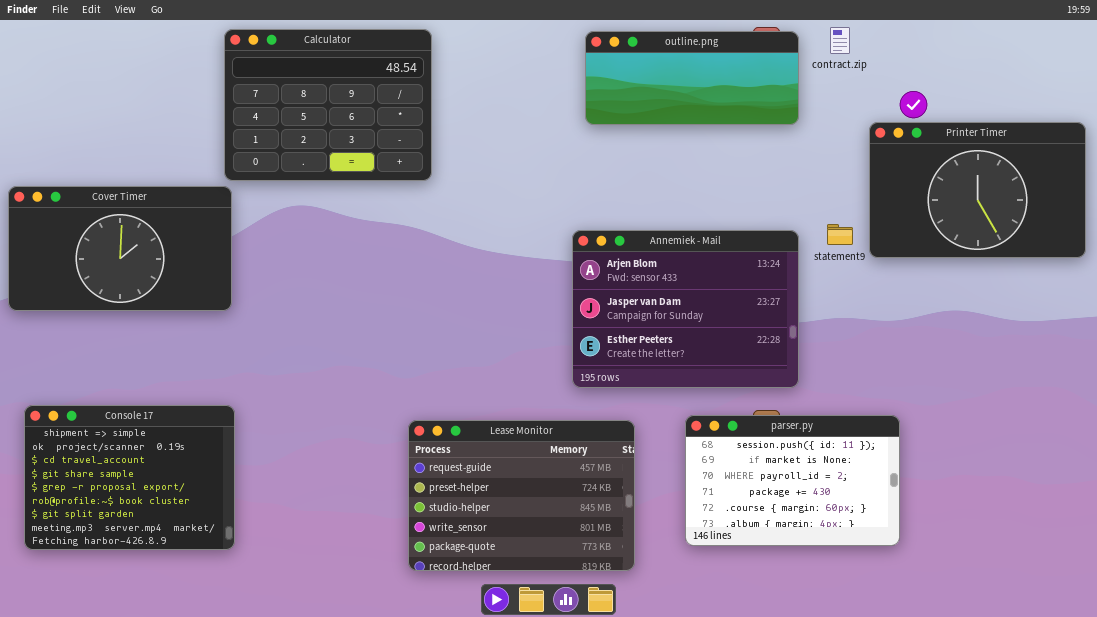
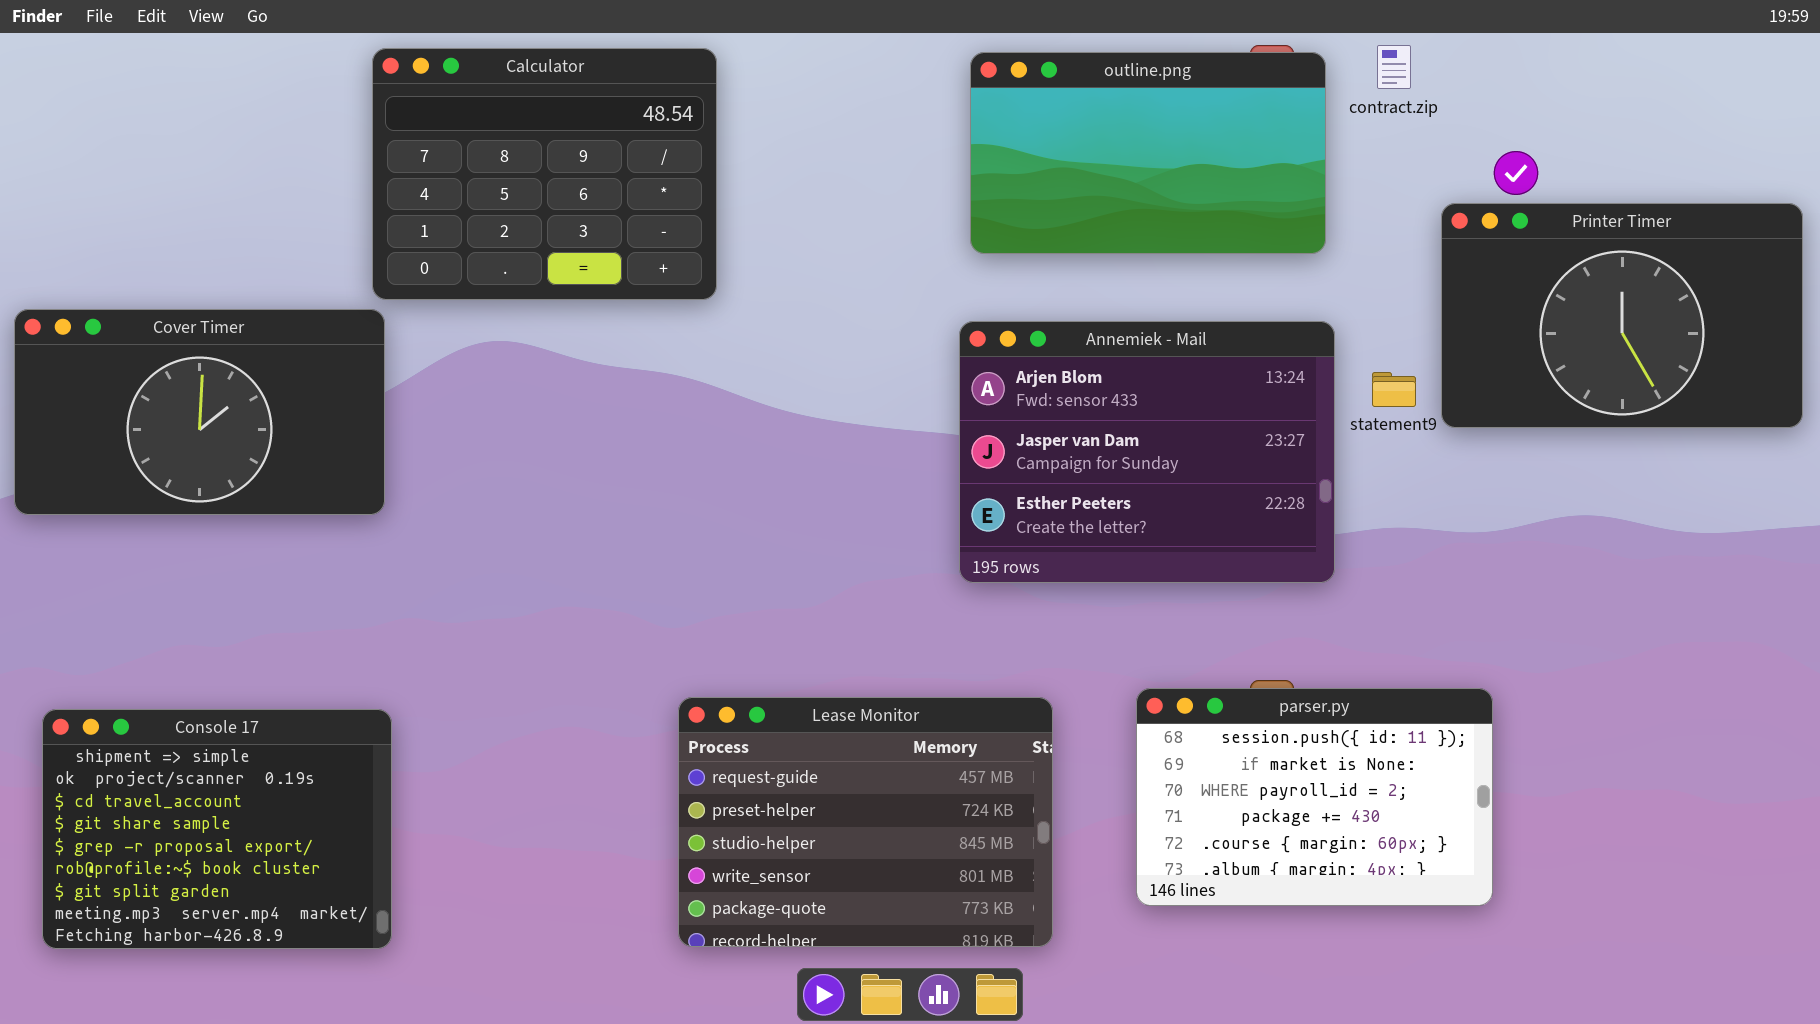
outline.png: [585,31,799,125] -> [970,52,1326,254], resized
Annemiek - Mail: [572,230,799,388] -> [959,321,1335,583], moved
Console 17: [24,405,235,550] -> [42,709,392,949], moved

